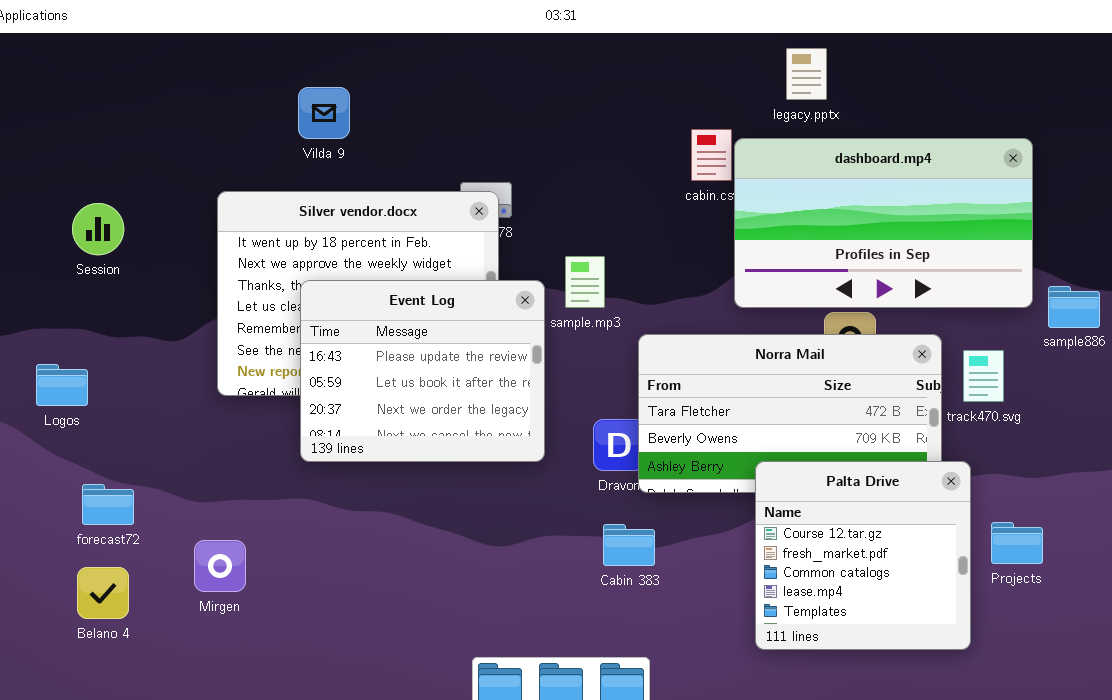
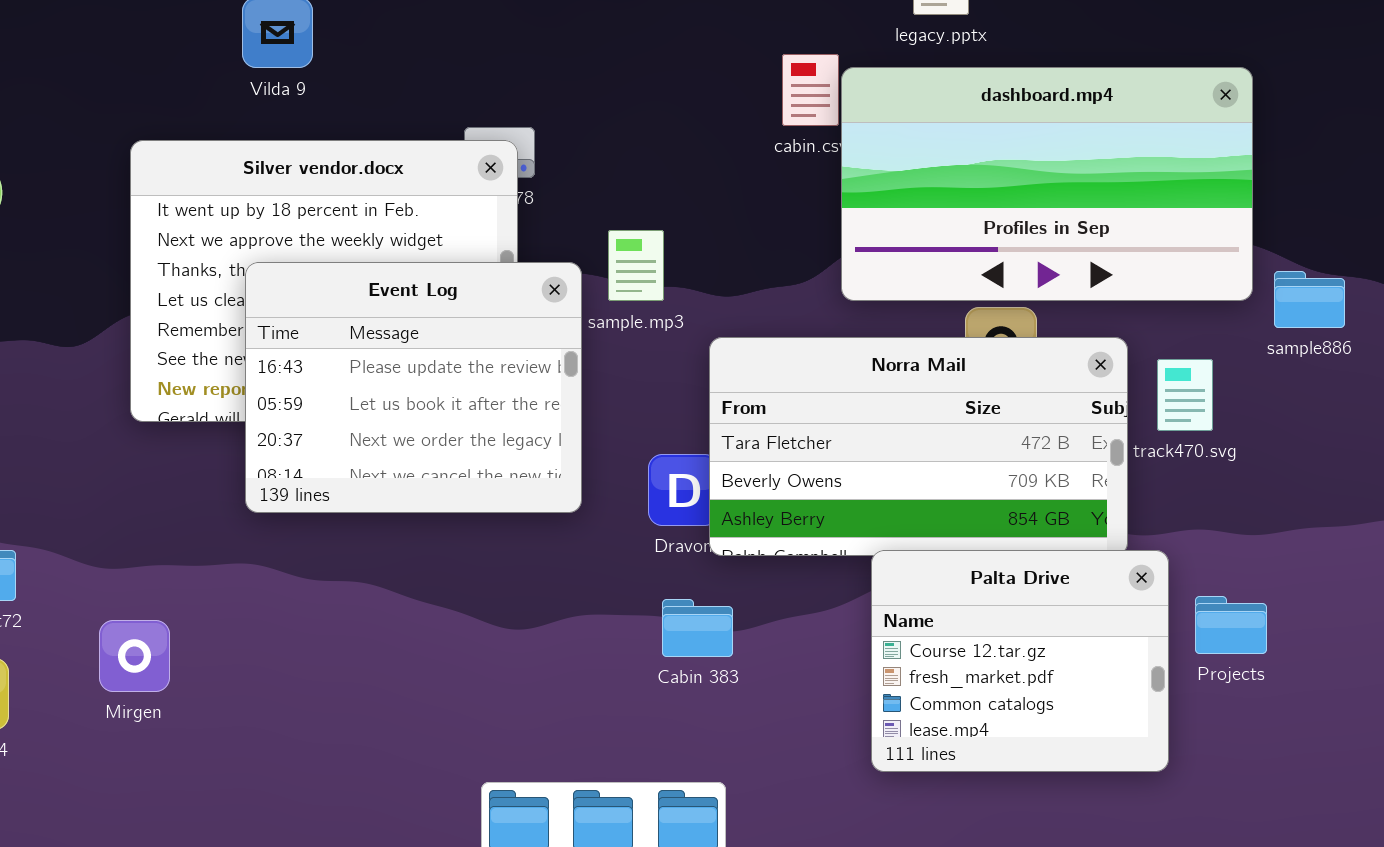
Palta Drive: [755,461,971,650] -> [871,550,1169,772], resized

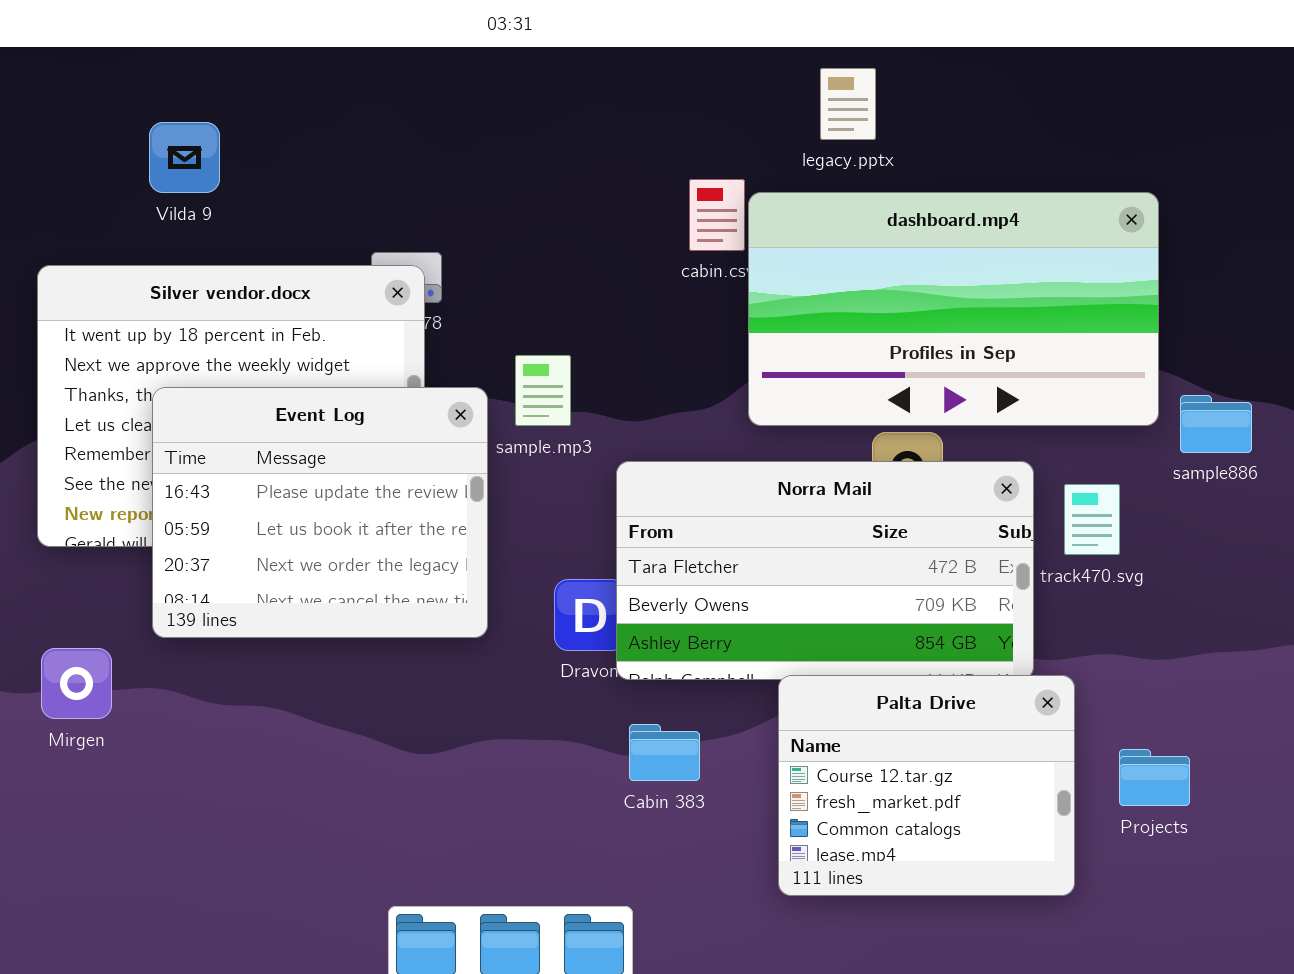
Projects: [1195,596,1267,654] -> [1119,749,1190,806], moved
Cabin 383: [662,599,733,657] -> [629,724,700,781], moved
Mirgen: [99,620,170,692] -> [41,648,112,719], moved

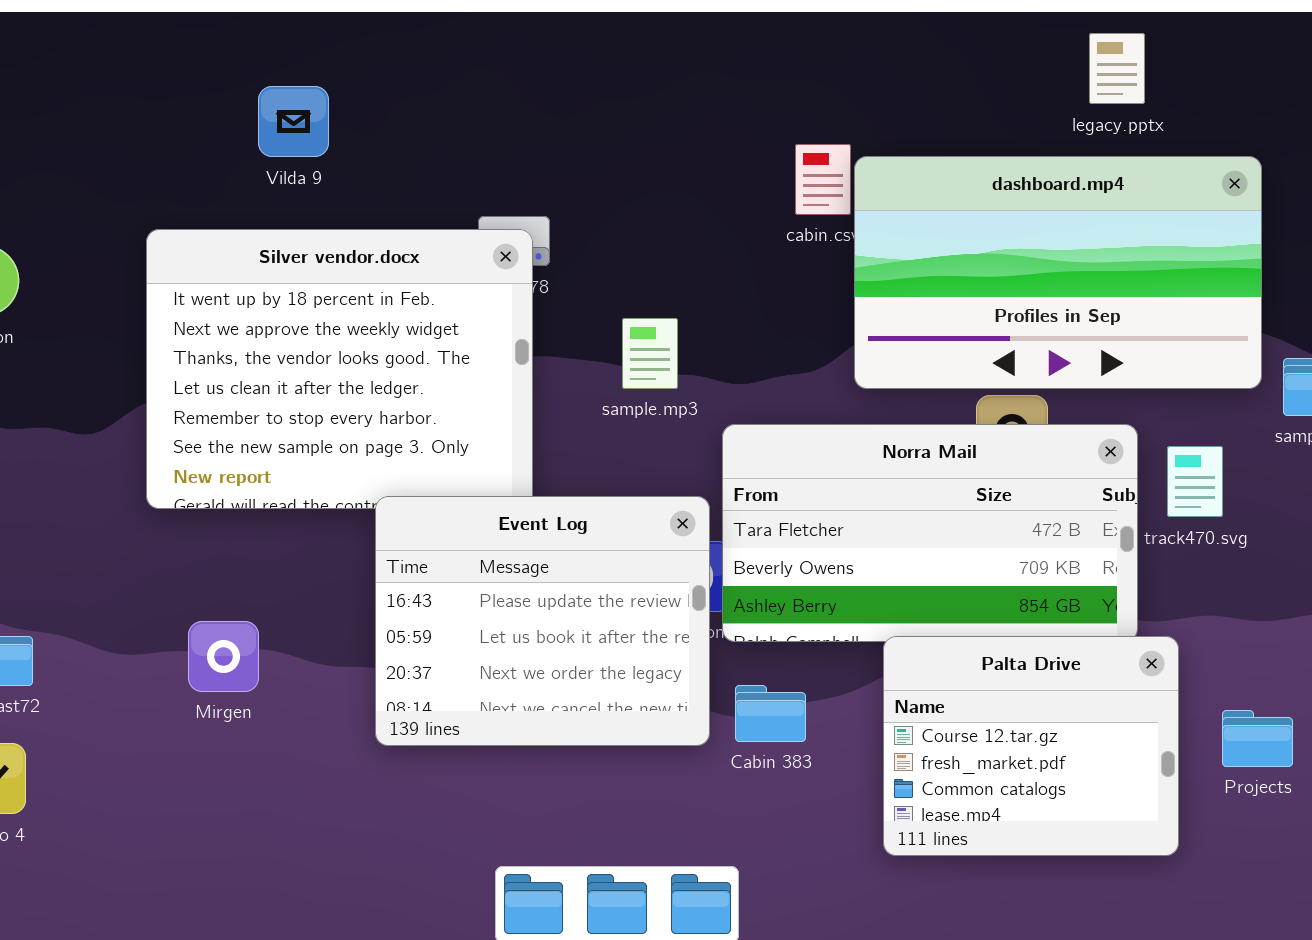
legacy.pptx: [820,68,876,140] -> [1089,33,1145,104], moved
Event Log: [152,387,488,638] -> [375,496,710,746], moved
Mirgen: [41,648,112,719] -> [188,621,259,692], moved

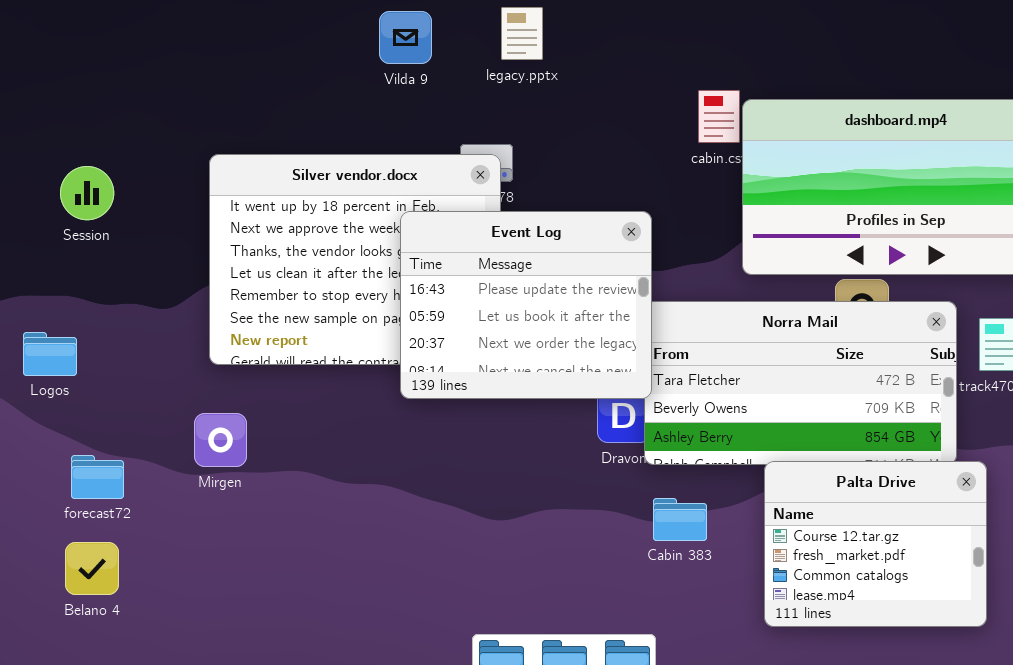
legacy.pptx: [1089,33,1145,104] -> [501,7,543,60], moved
Vilda 9: [258,86,329,157] -> [379,11,432,64], moved
Event Log: [375,496,710,746] -> [400,211,652,399], moved
Mirgen: [188,621,259,692] -> [194,413,247,467], moved

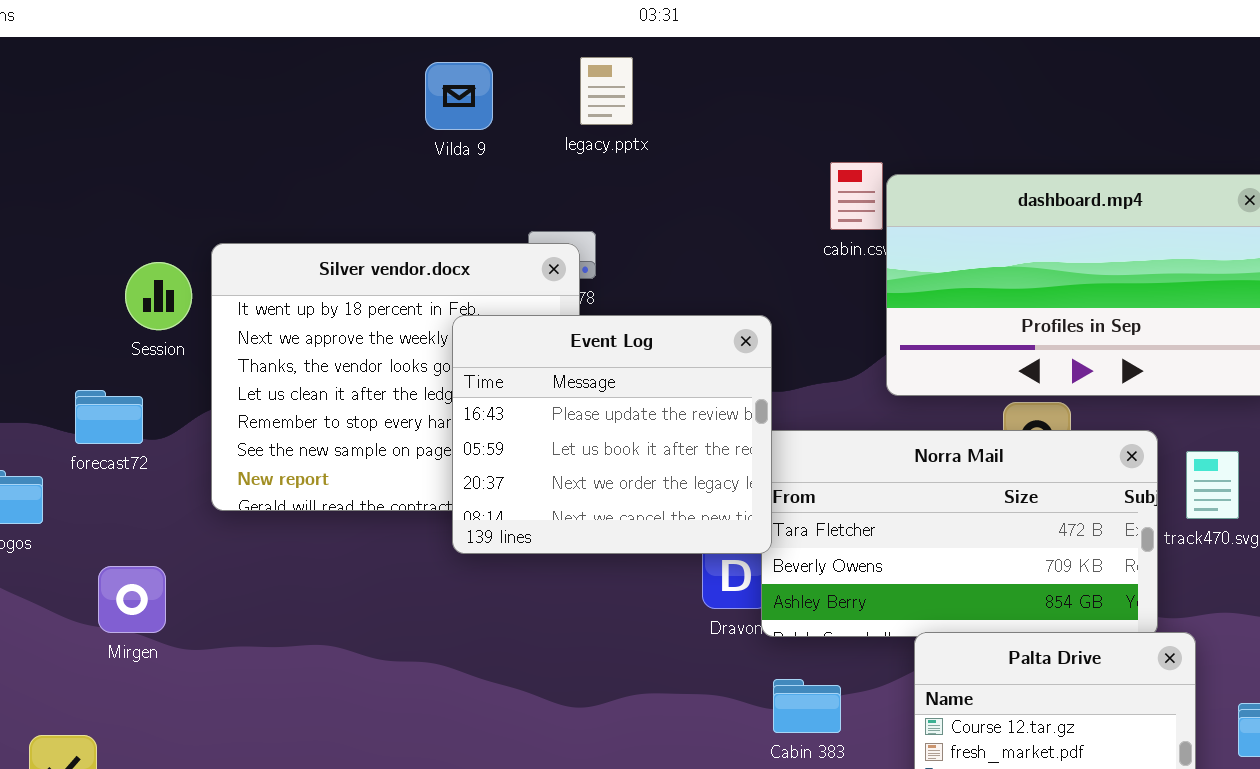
Session: [60,166,114,220] -> [125,262,192,330], moved
Mirgen: [194,413,247,467] -> [98,566,166,633], moved
forecast72: [71,455,124,499] -> [75,390,143,444], moved

